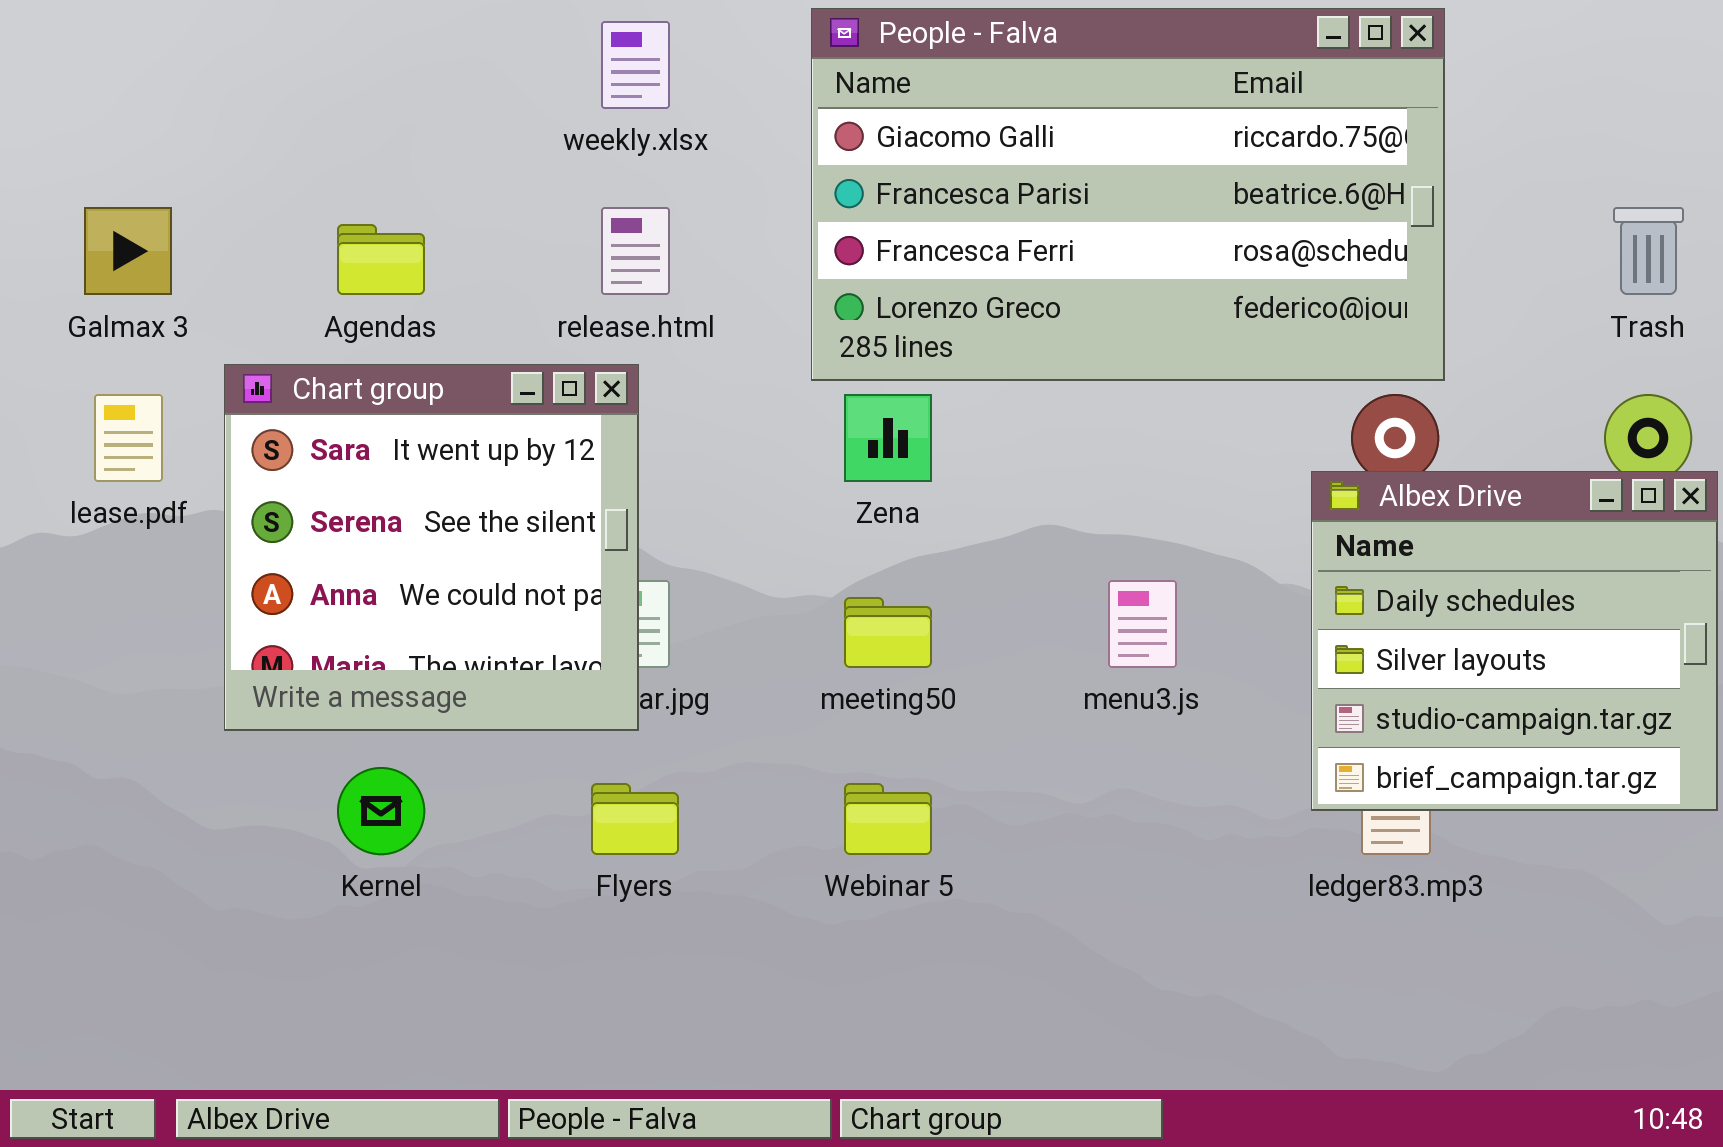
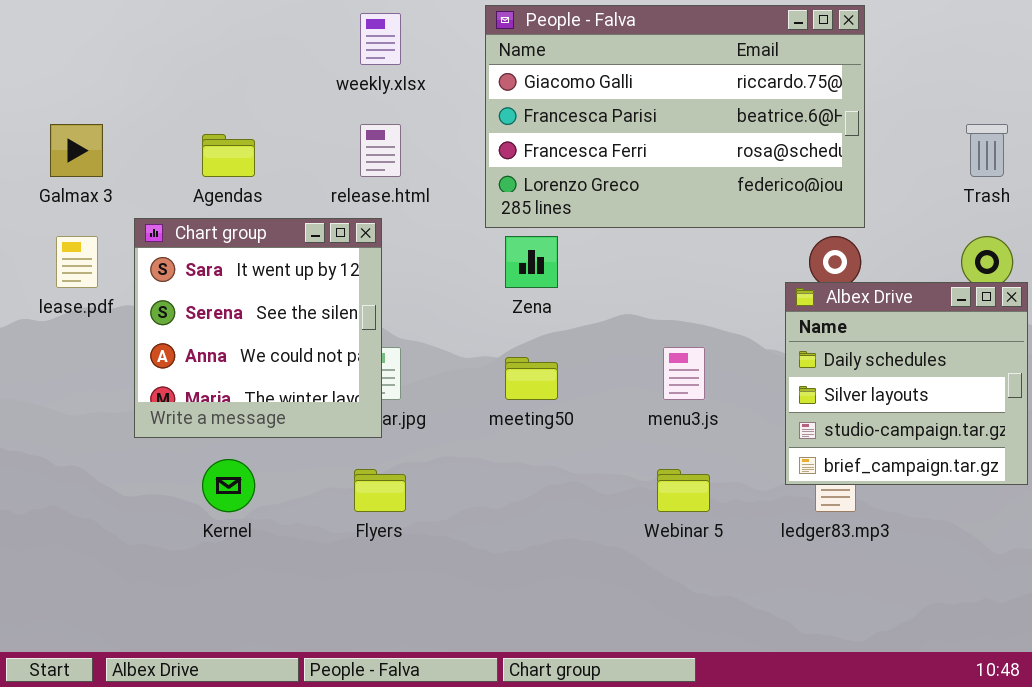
Webinar 5: [844,783,932,855] -> [657,469,710,512], moved

